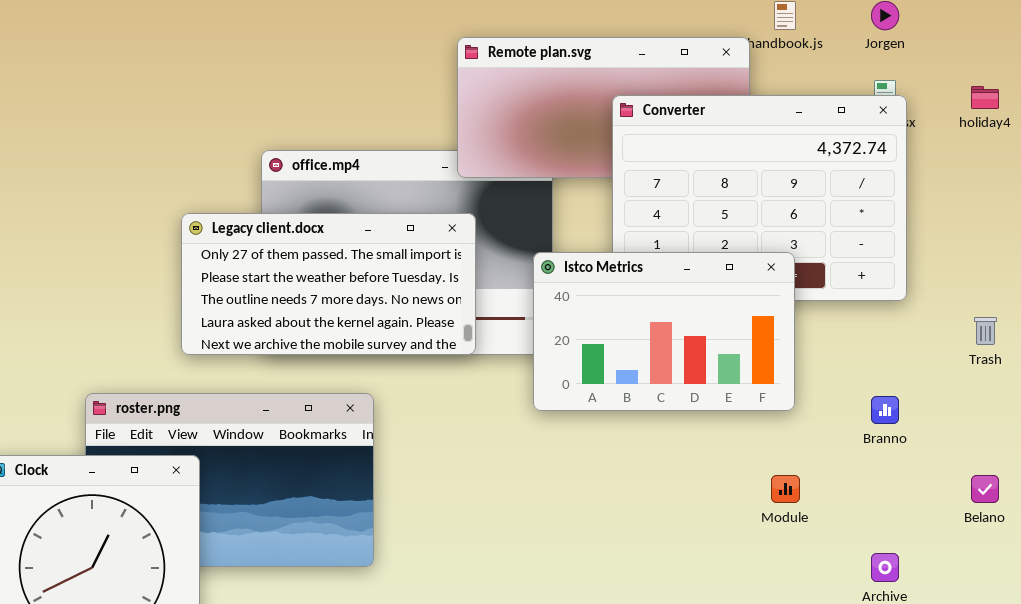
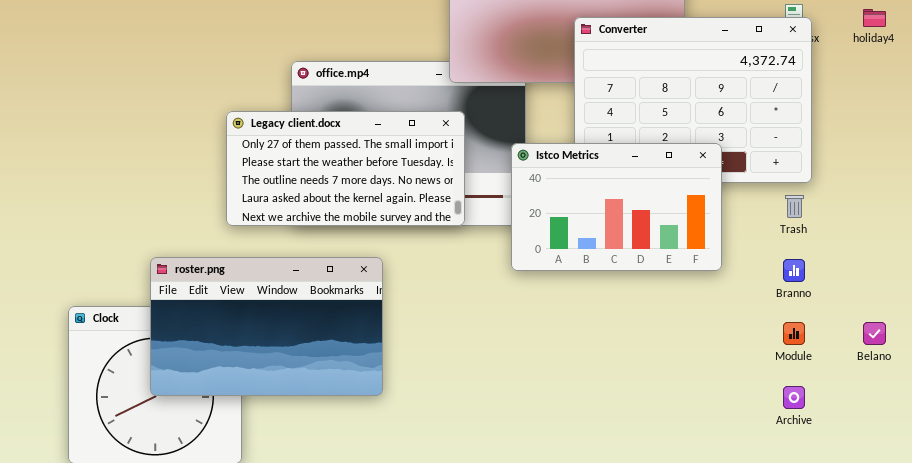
Trash: [974,317,997,345] -> [785,195,804,218], moved
roster.png: [85,393,374,567] -> [150,257,383,396], raised
Module: [771,475,800,503] -> [783,322,805,345], moved

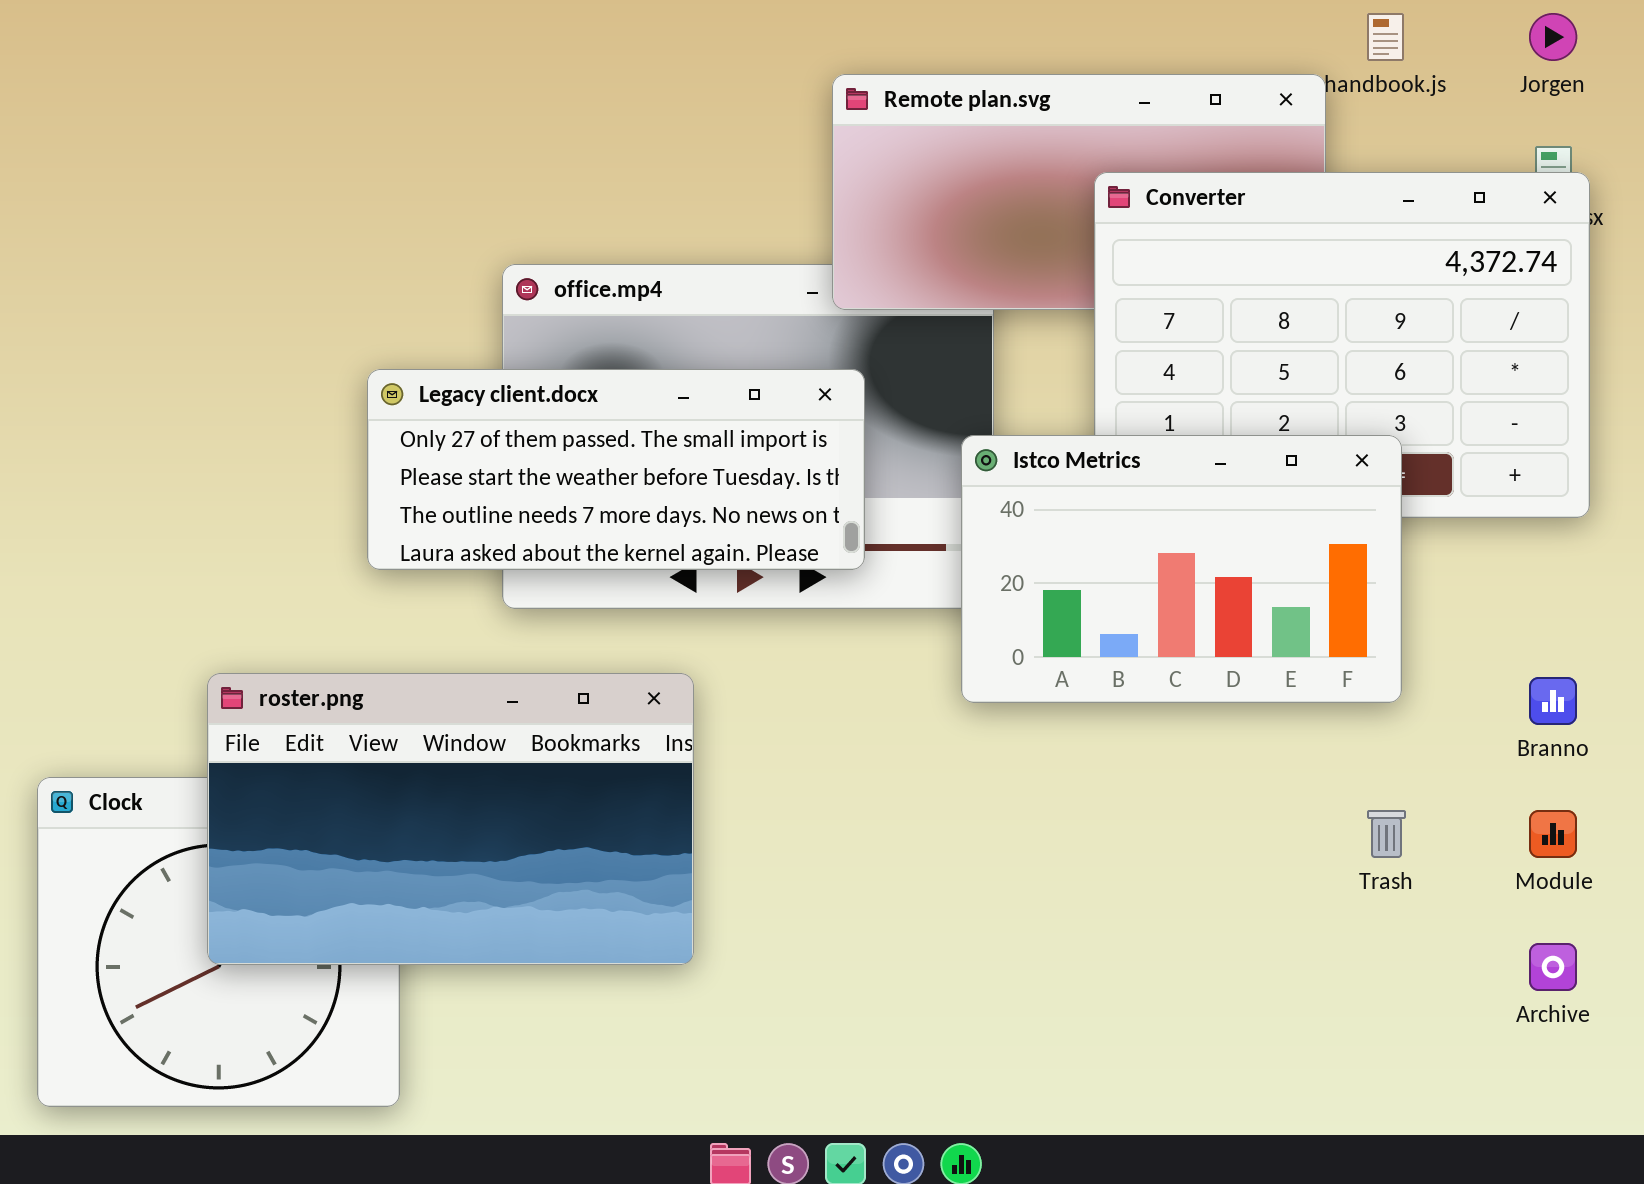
Legacy client.docx: [226,111,465,226] -> [367,369,865,570], resized
Trash: [785,195,804,218] -> [1367,810,1406,858], moved

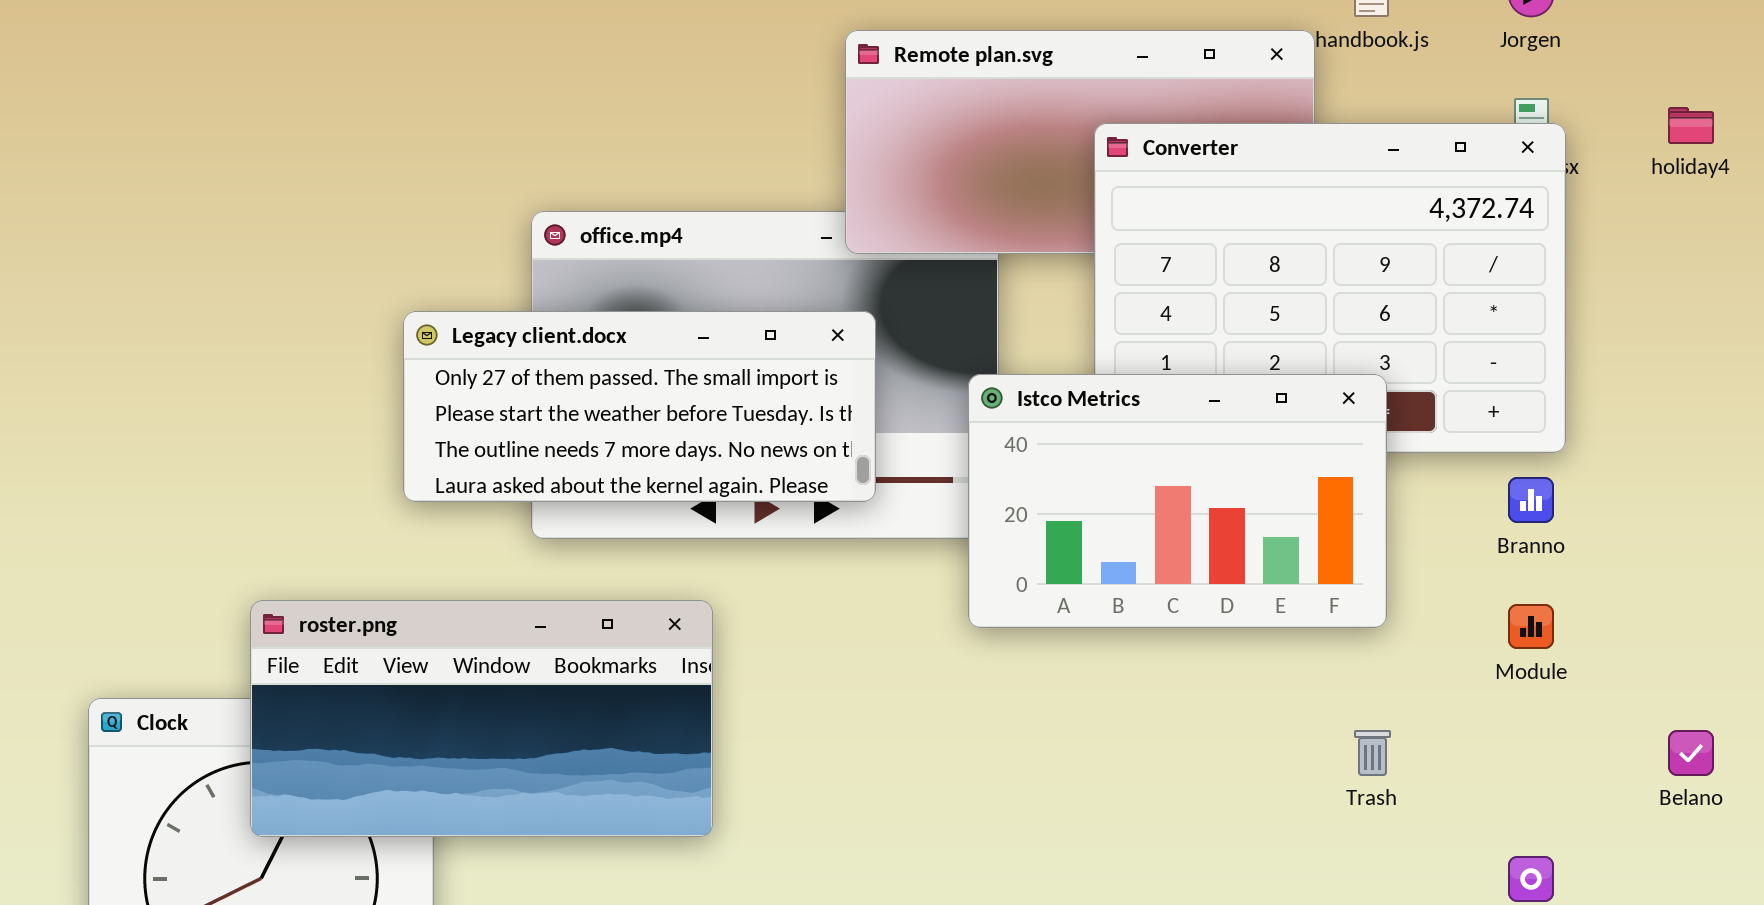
roster.png: [207,673,694,965] -> [250,600,713,837], resized
Branno: [1529,677,1577,725] -> [1508,477,1554,523], moved
Module: [1529,810,1577,858] -> [1508,604,1554,649], moved

